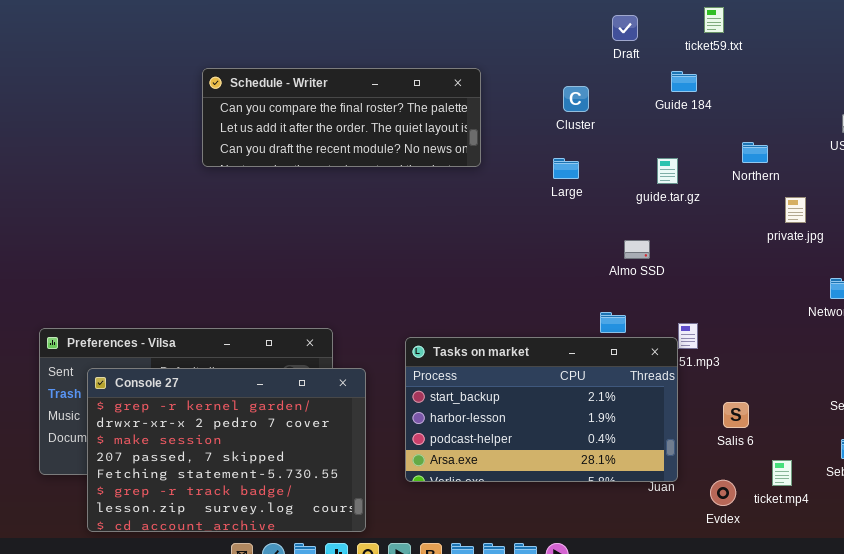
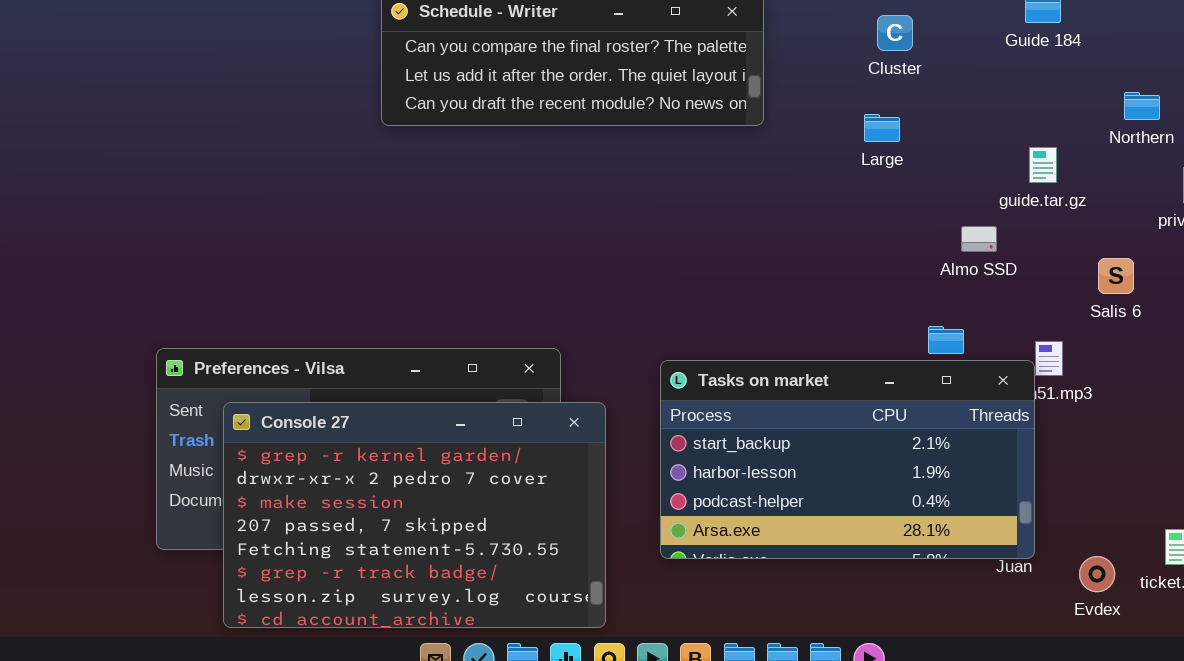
guide.tar.gz: [657,158,678,184] -> [1029,147,1057,183], moved
Salis 6: [723,402,749,428] -> [1098,258,1134,294], moved

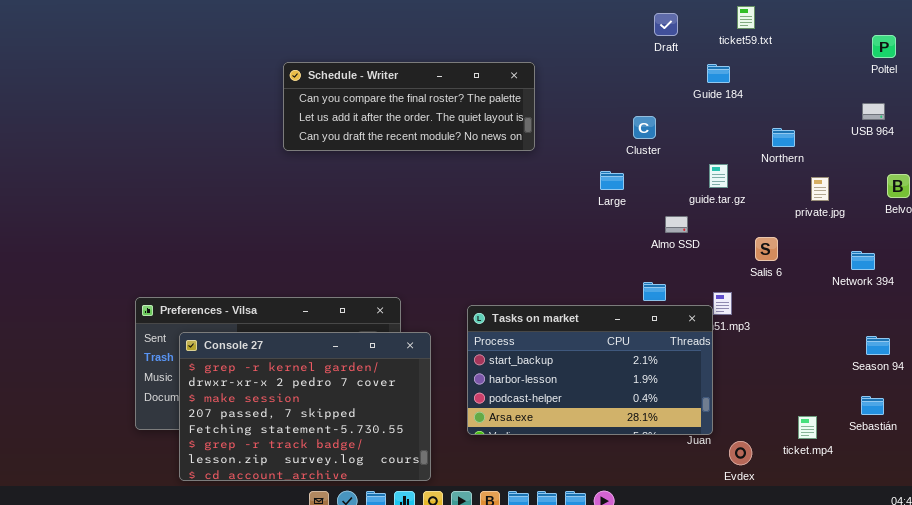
Cluster: [877,15,913,51] -> [633,116,656,139], moved
Large: [864,114,900,142] -> [600,171,624,190], moved
Evdex: [1079,556,1115,592] -> [729,441,752,465], moved

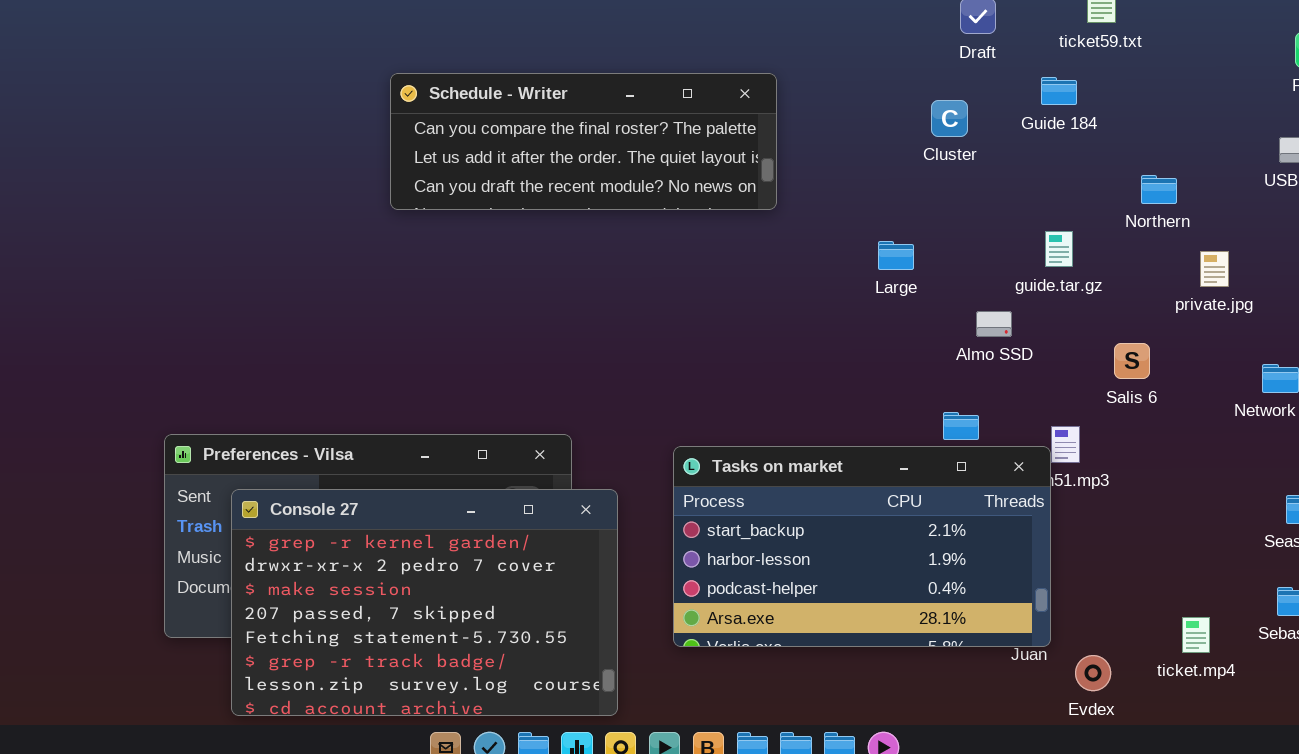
Cluster: [633,116,656,139] -> [931,100,968,137], moved

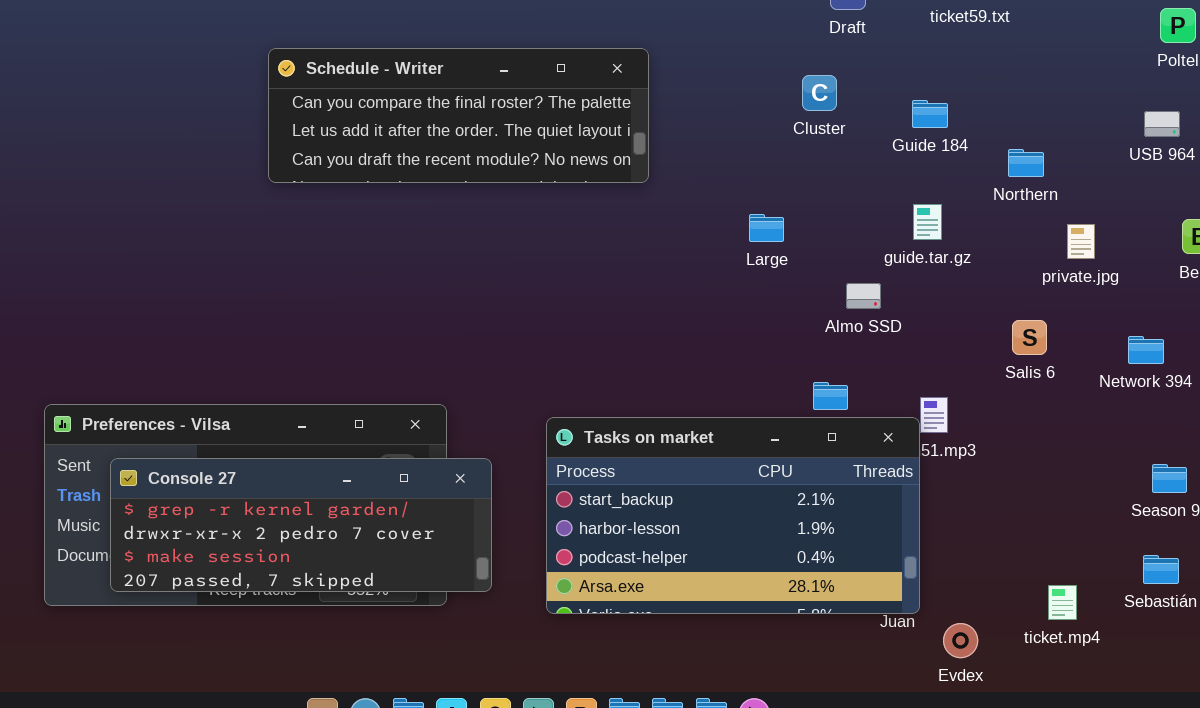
Guide 184: [1041,77,1077,105] -> [912,100,948,128], moved
Salis 6: [1114,343,1150,379] -> [1012,320,1047,355], moved
Console 27: [231,489,618,716] -> [110,458,492,592], resized

